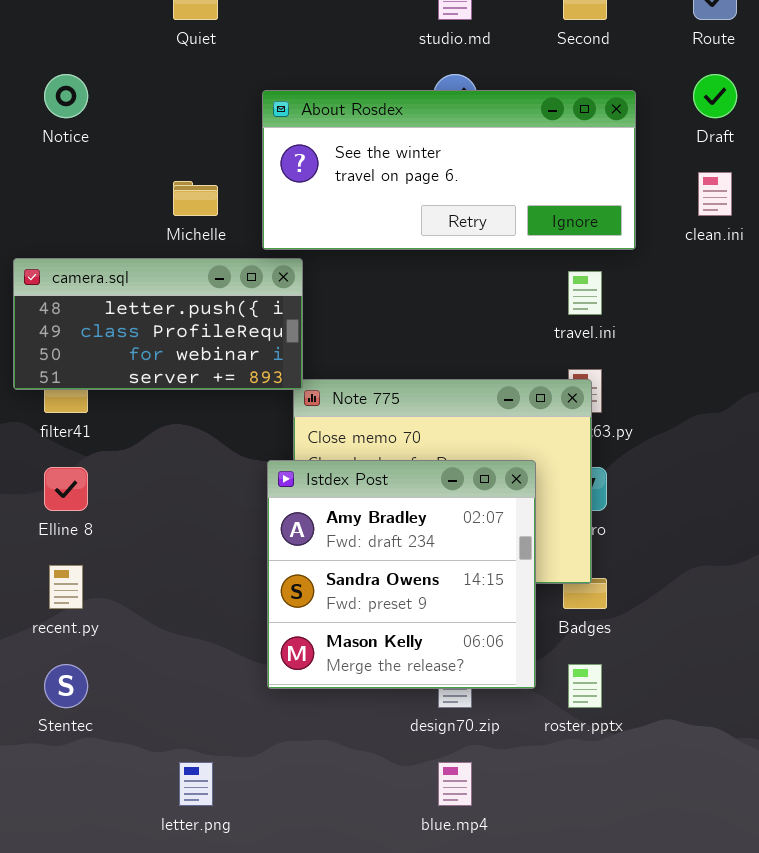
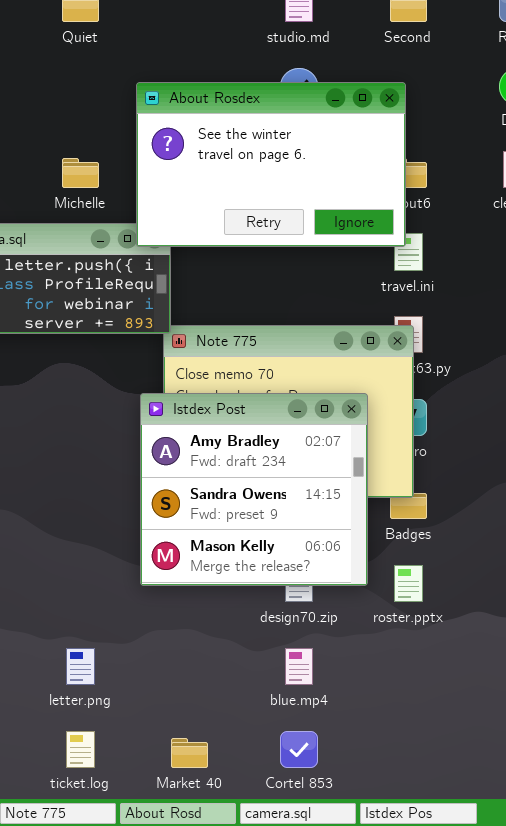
About Rosdex: [262,90,636,250] -> [136,82,406,247], resized

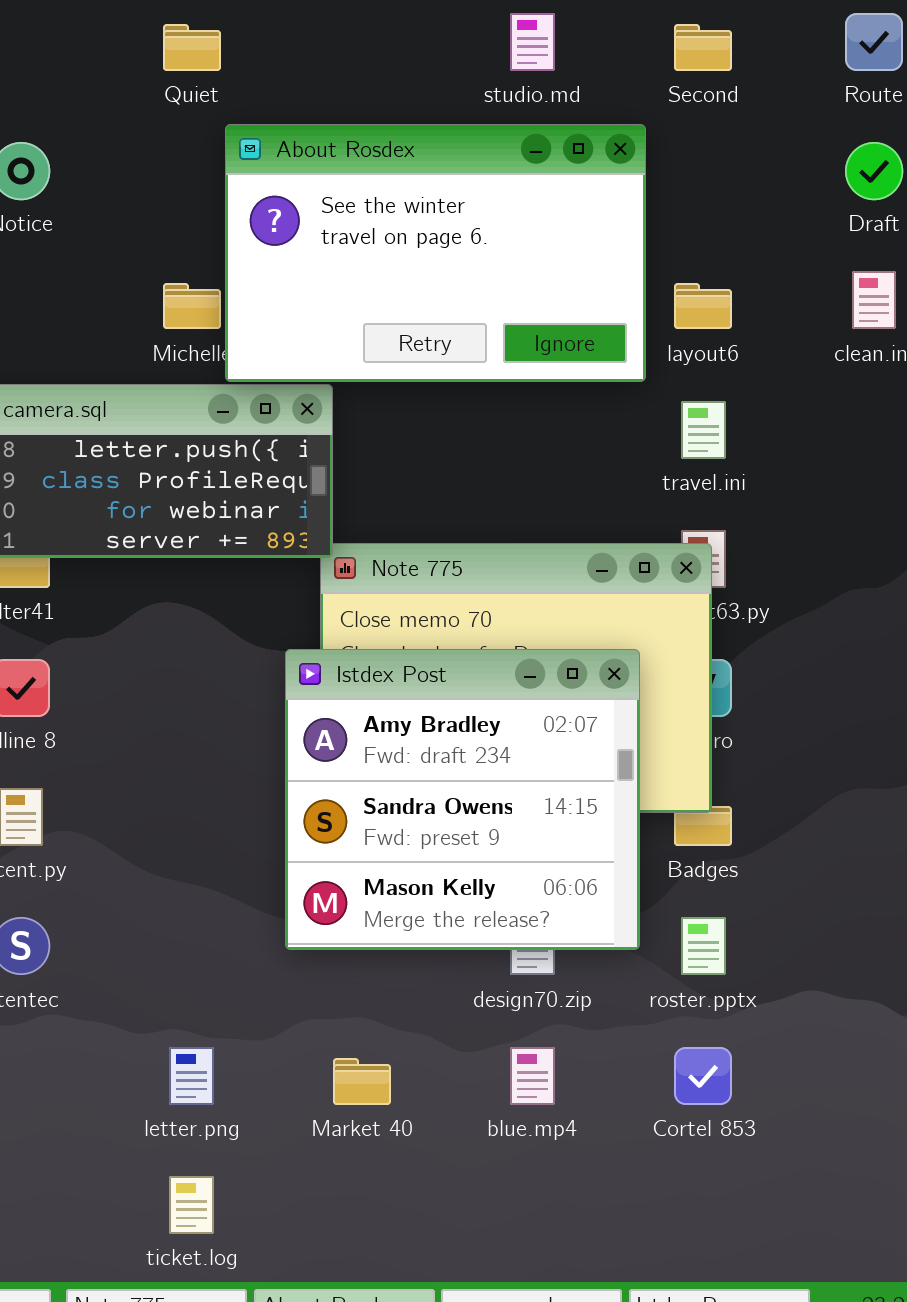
About Rosdex: [136,82,406,247] -> [225,124,646,382], moved
Cortel 853: [280,731,318,768] -> [674,1047,732,1105], moved
Market 40: [171,738,208,768] -> [333,1058,391,1105], moved

